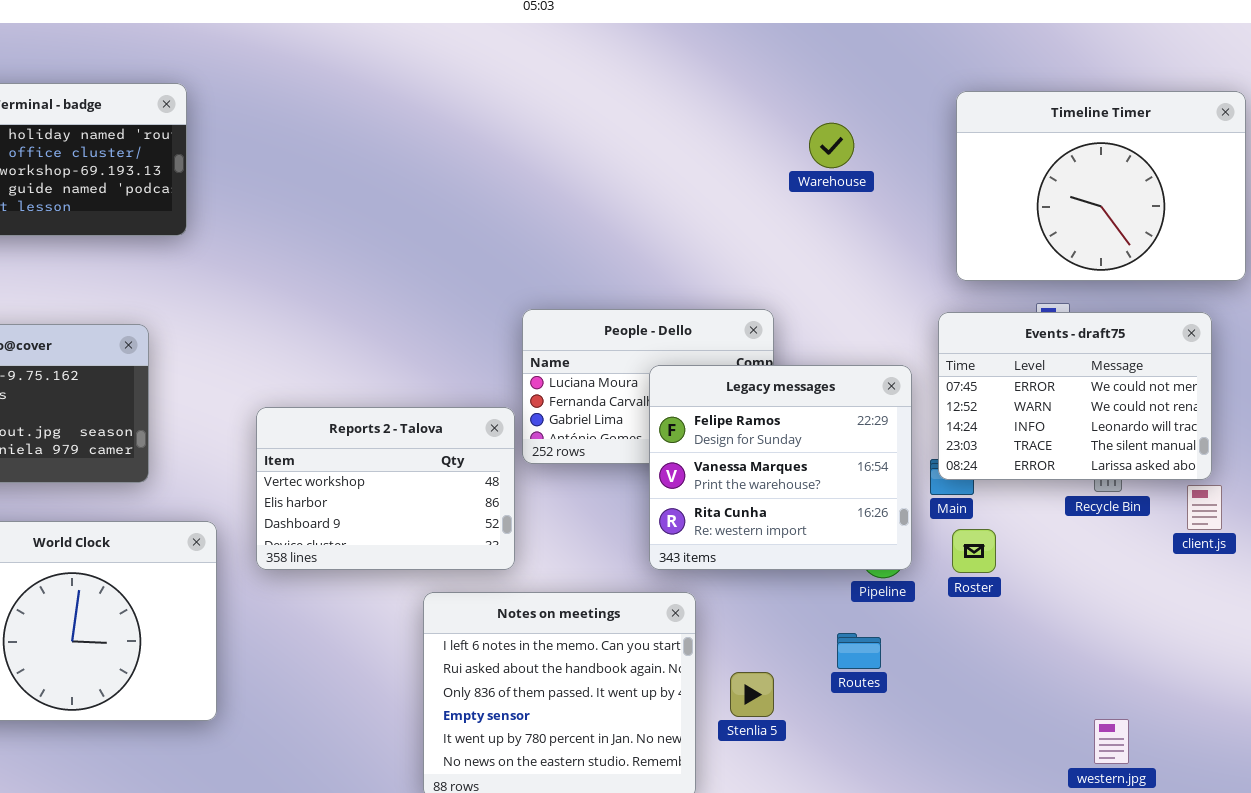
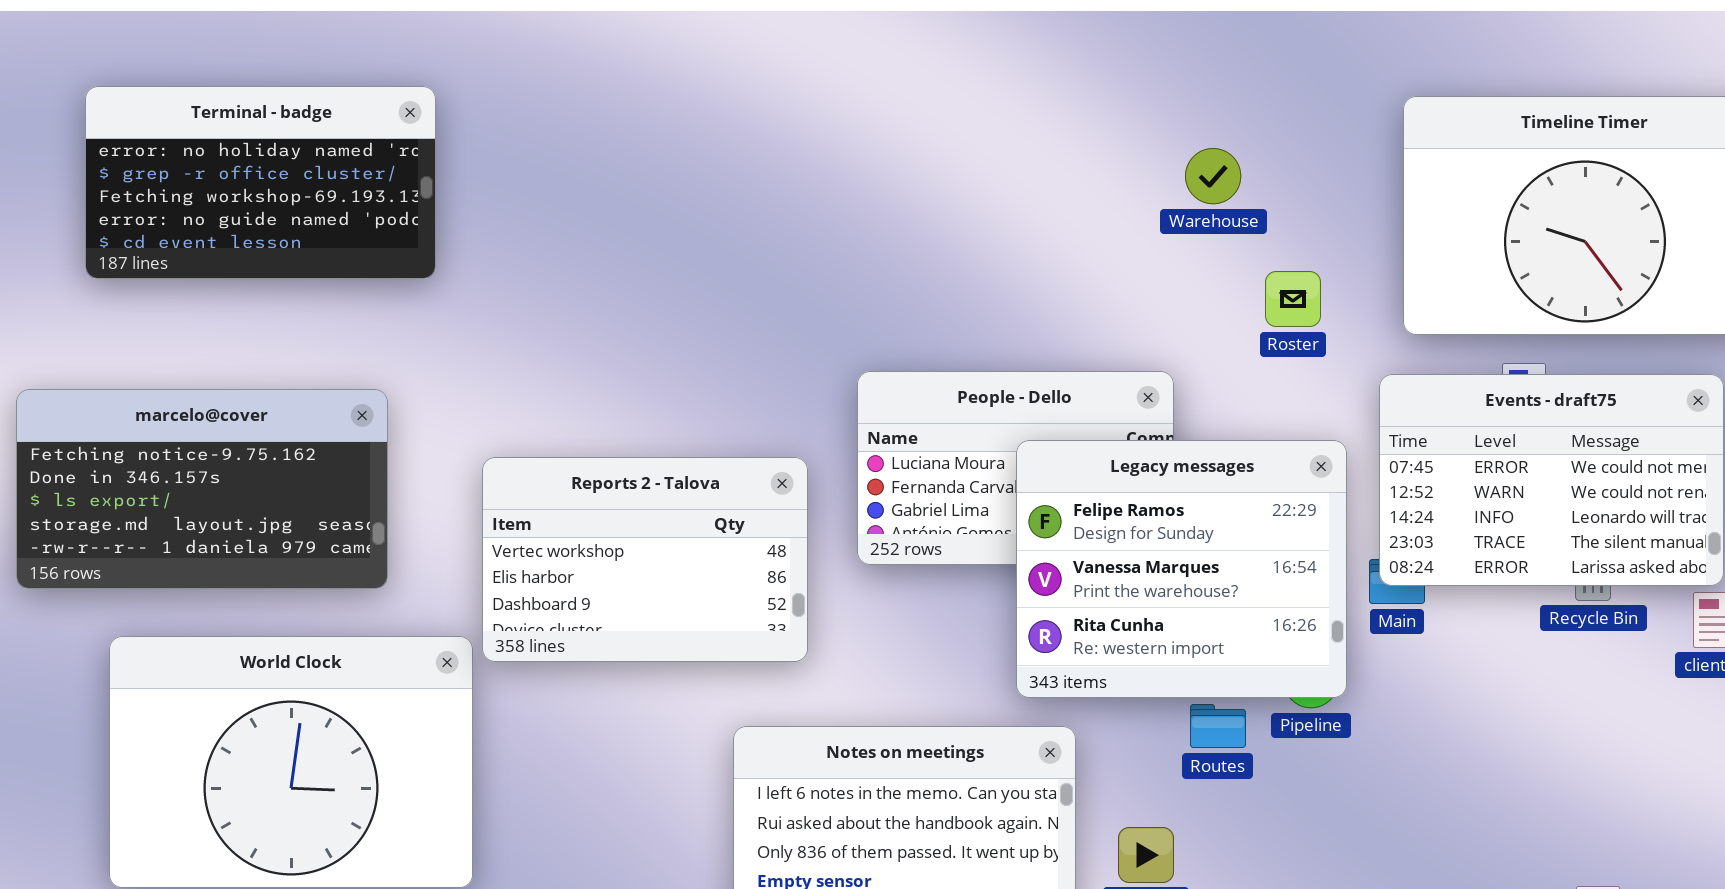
Warehouse: [809,123,854,168] -> [1185,148,1241,204], moved
Reports 2 - Talova: [256,407,515,570] -> [482,457,808,662], moved
Roster: [952,529,996,573] -> [1265,271,1321,327], moved
Routes: [837,633,881,669] -> [1190,704,1246,748], moved

